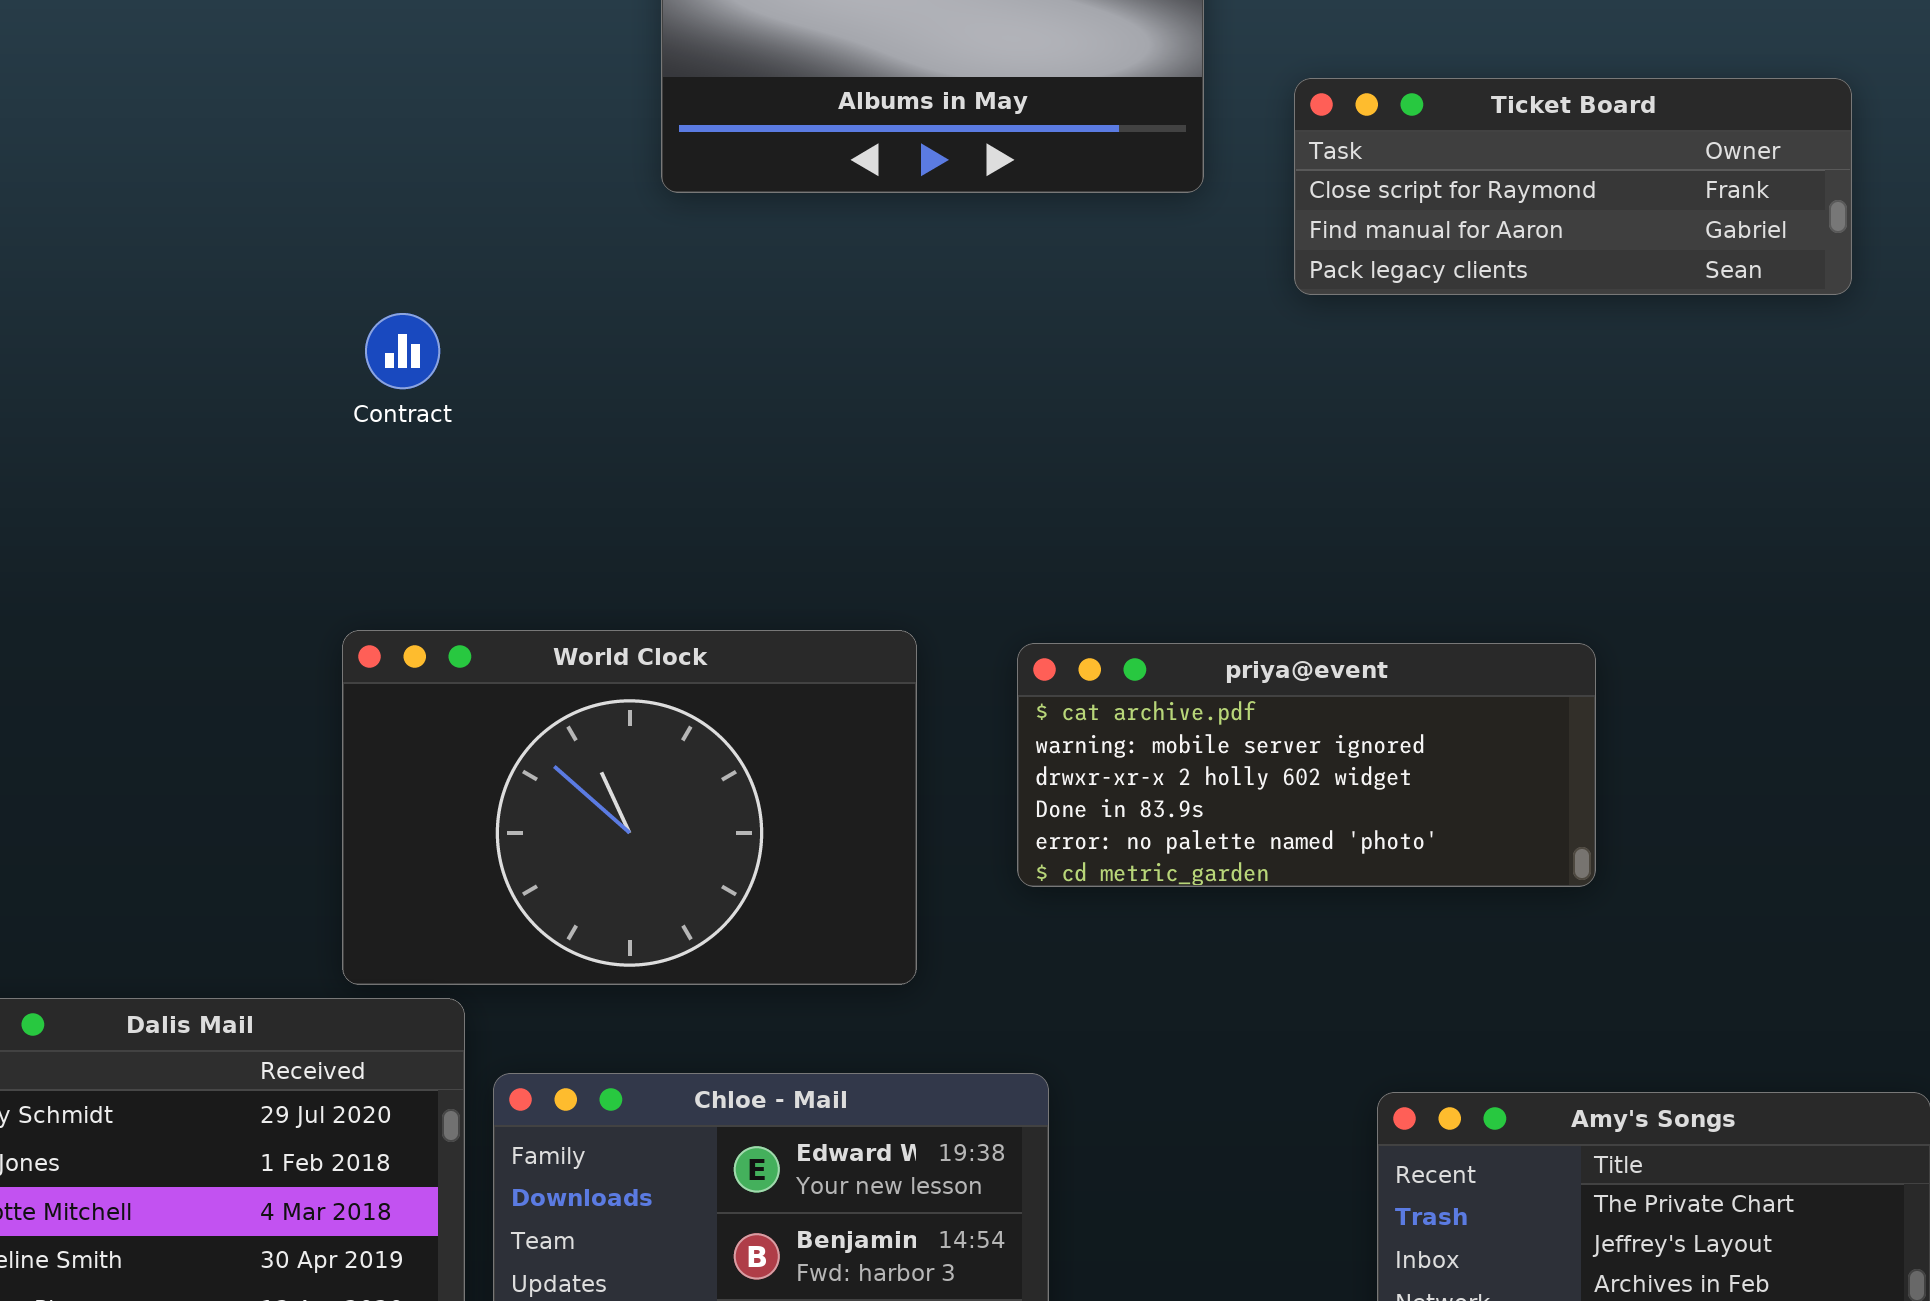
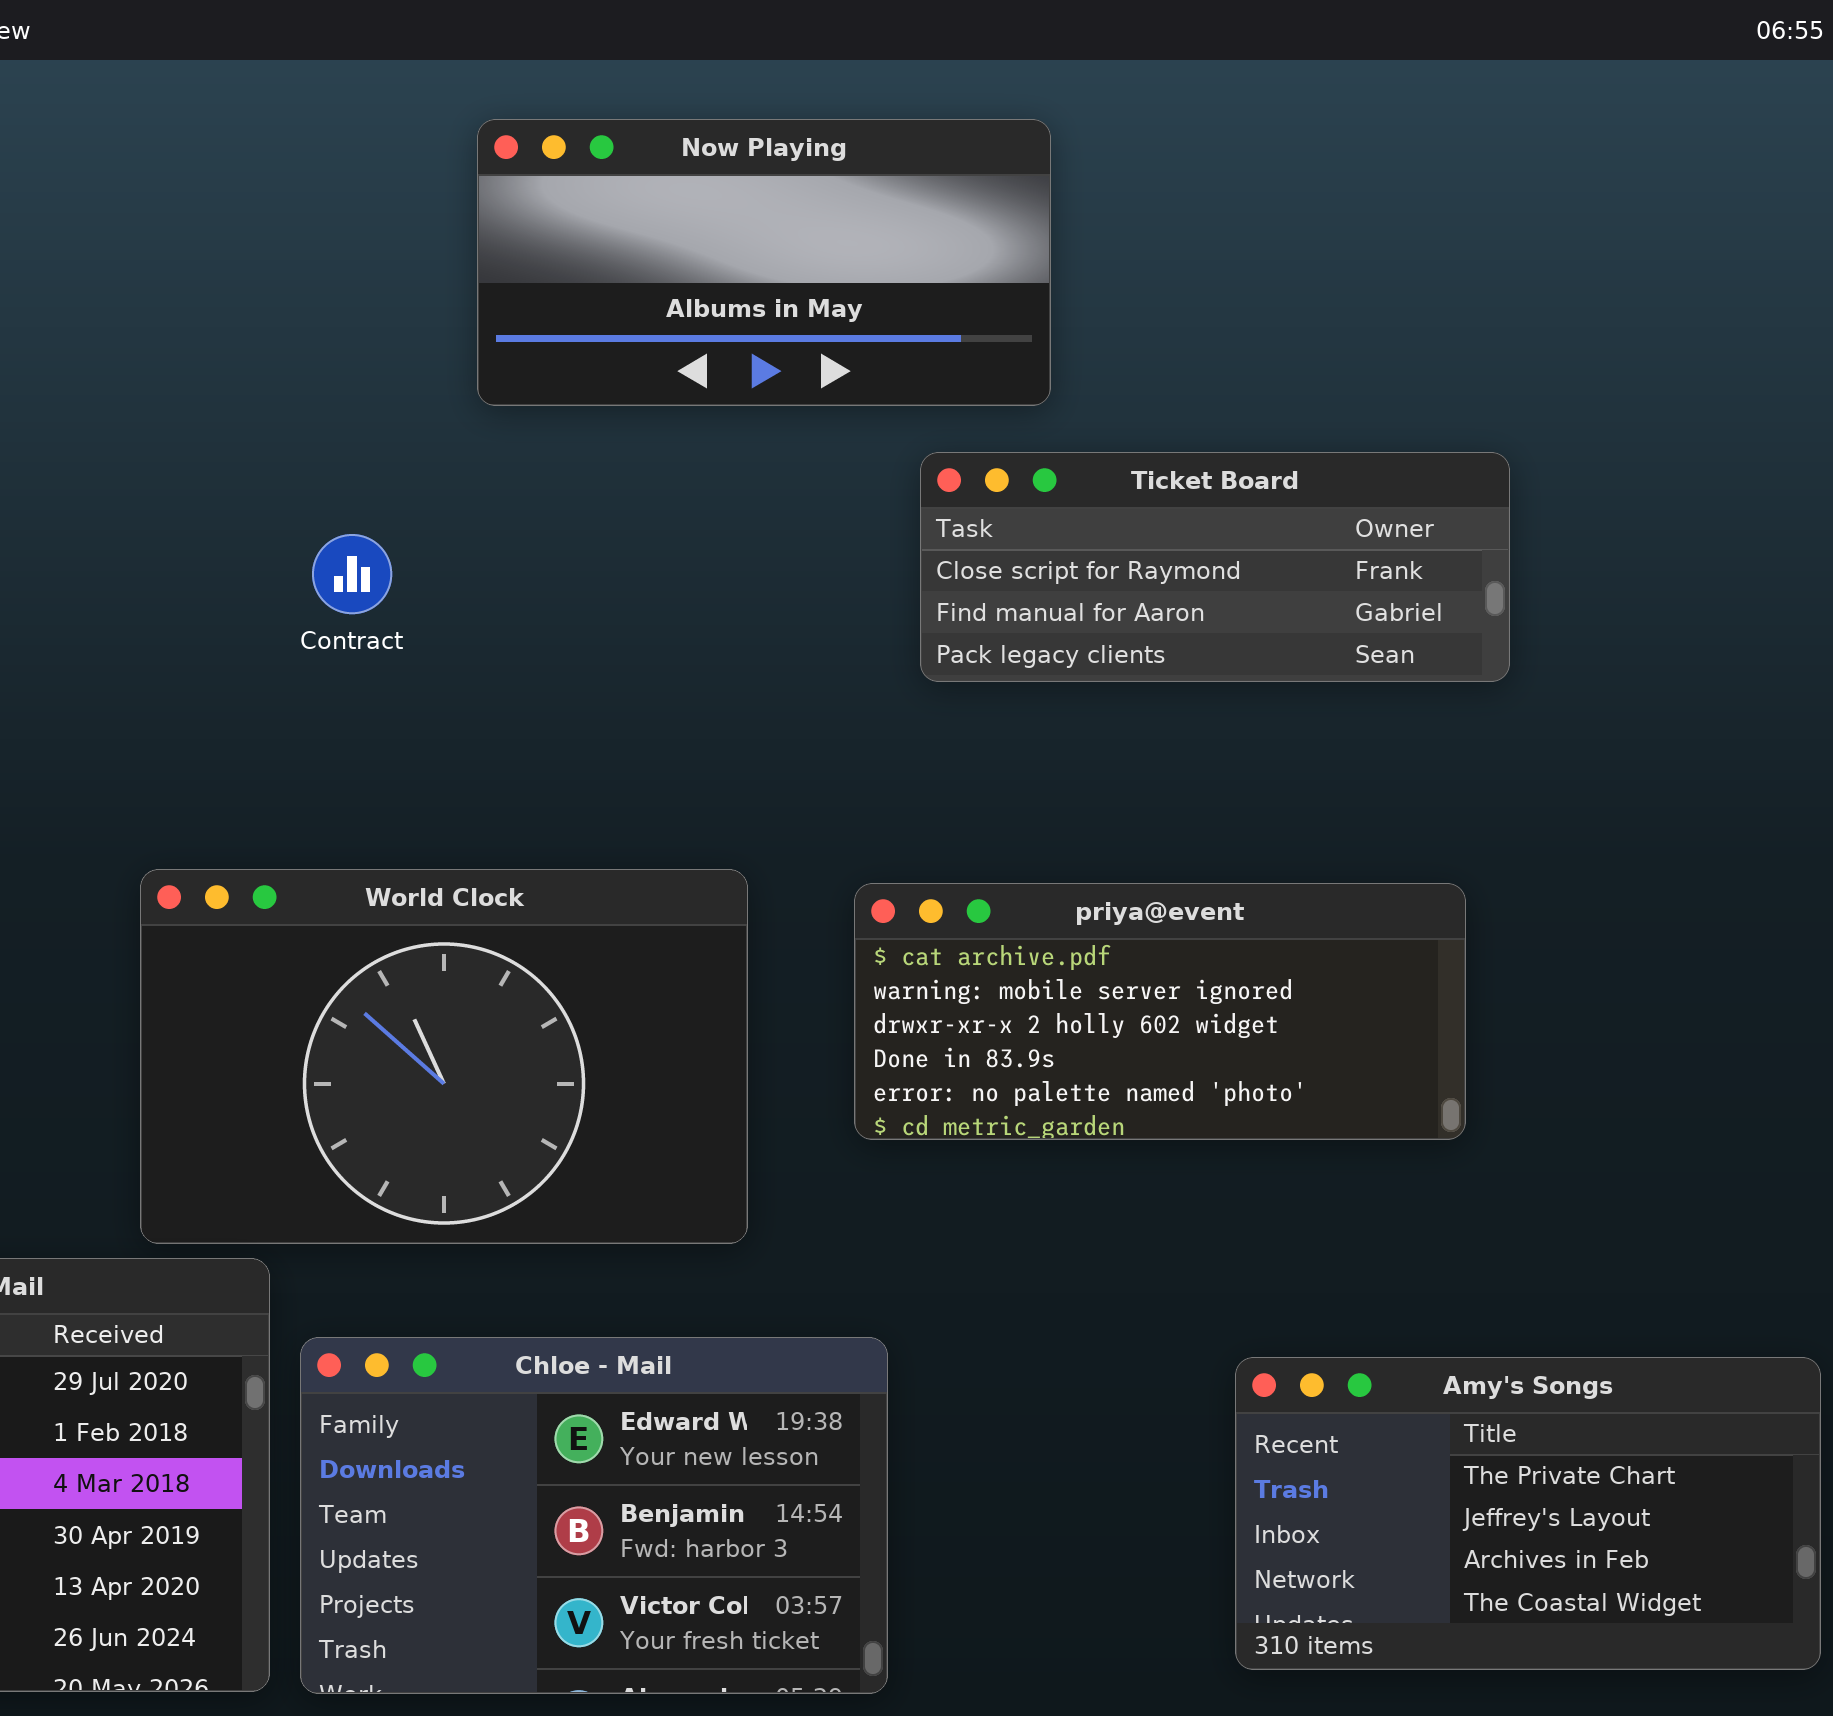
Ticket Board: [1294,78,1852,295] -> [920,452,1510,682], moved
Contract: [365,313,440,389] -> [312,534,392,614], moved

